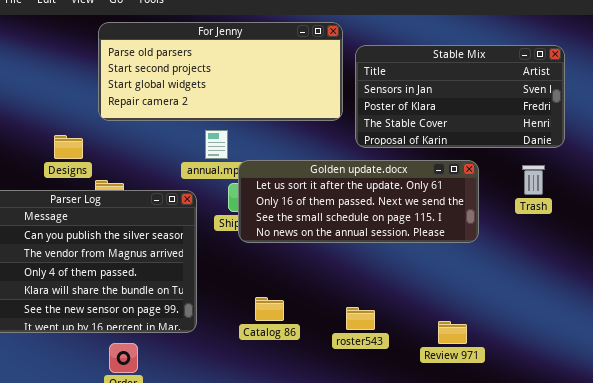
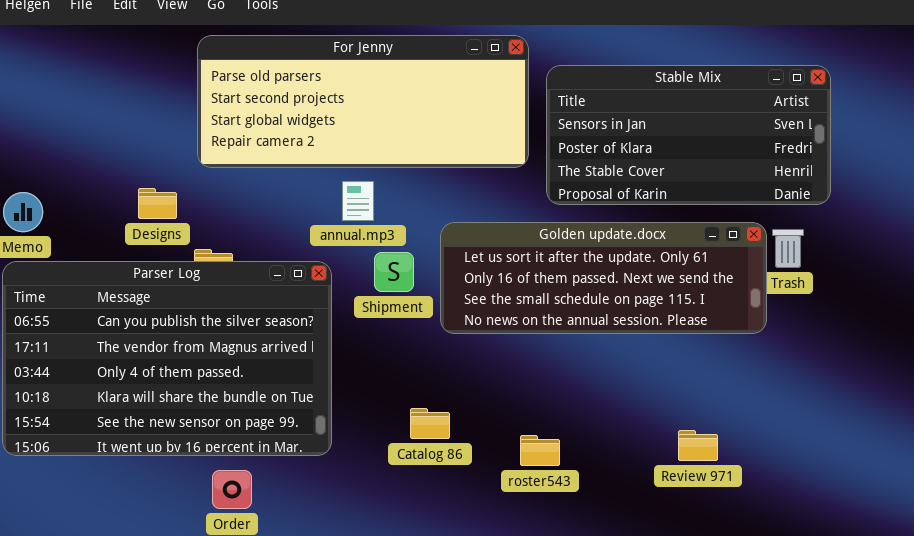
Golden update.docx: [238,160,479,243] -> [440,222,767,334], moved
roster543: [346,307,375,330] -> [520,435,560,466], moved
Review 971: [438,321,467,344] -> [678,430,718,461], moved

